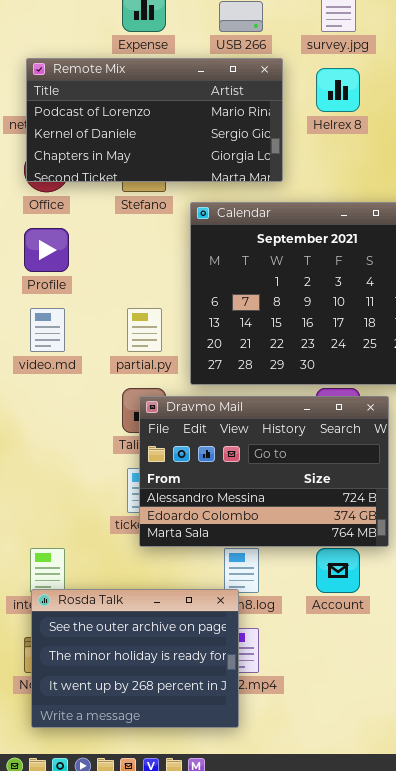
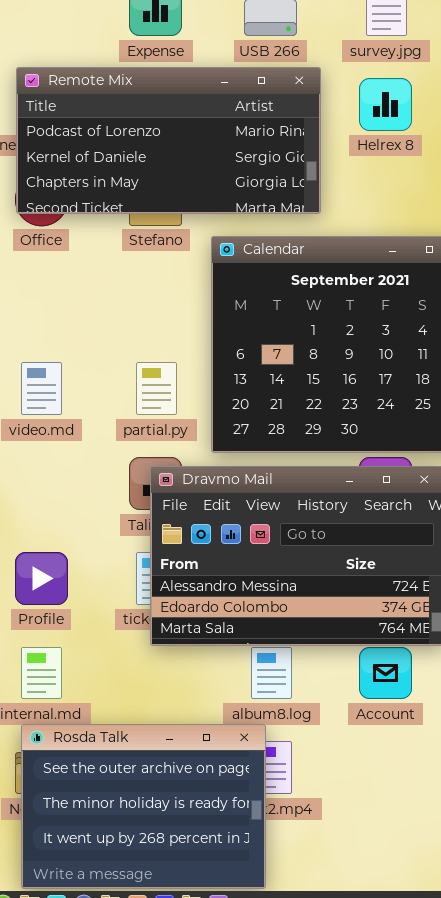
Profile: [24,228,69,272] -> [15,552,68,605], moved
Rosda Talk: [31,589,239,728] -> [21,724,266,889], moved

